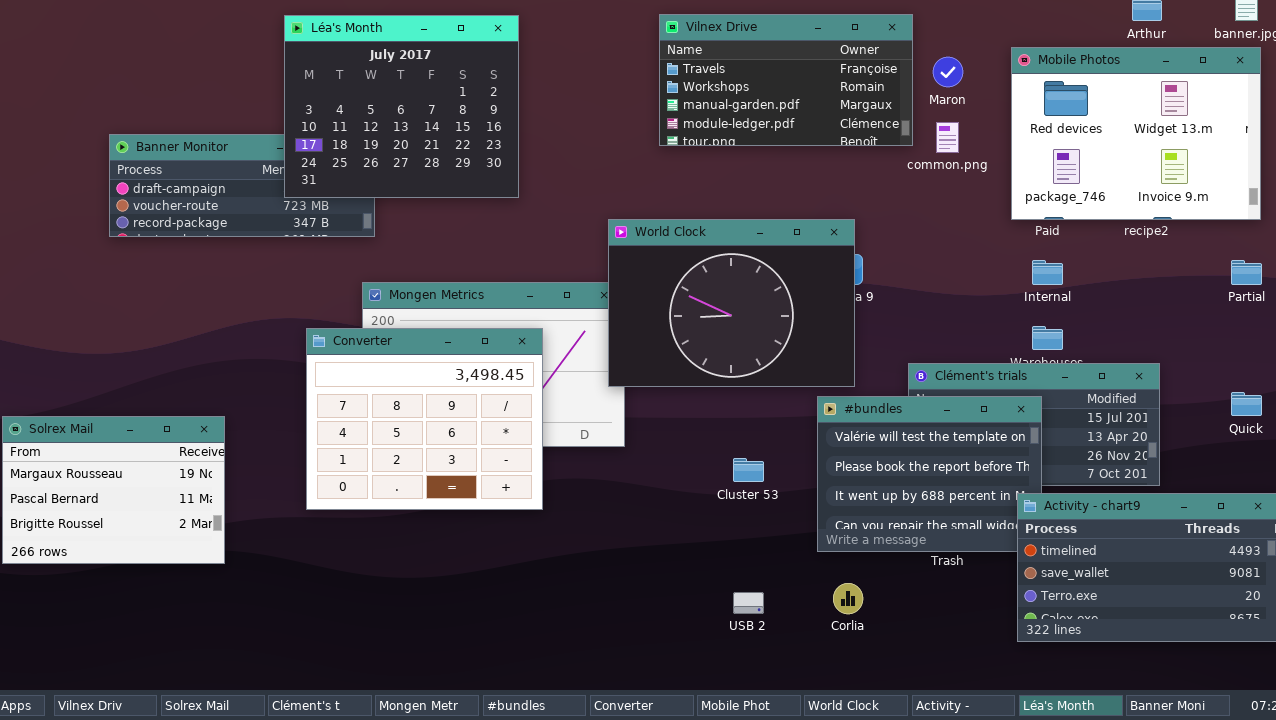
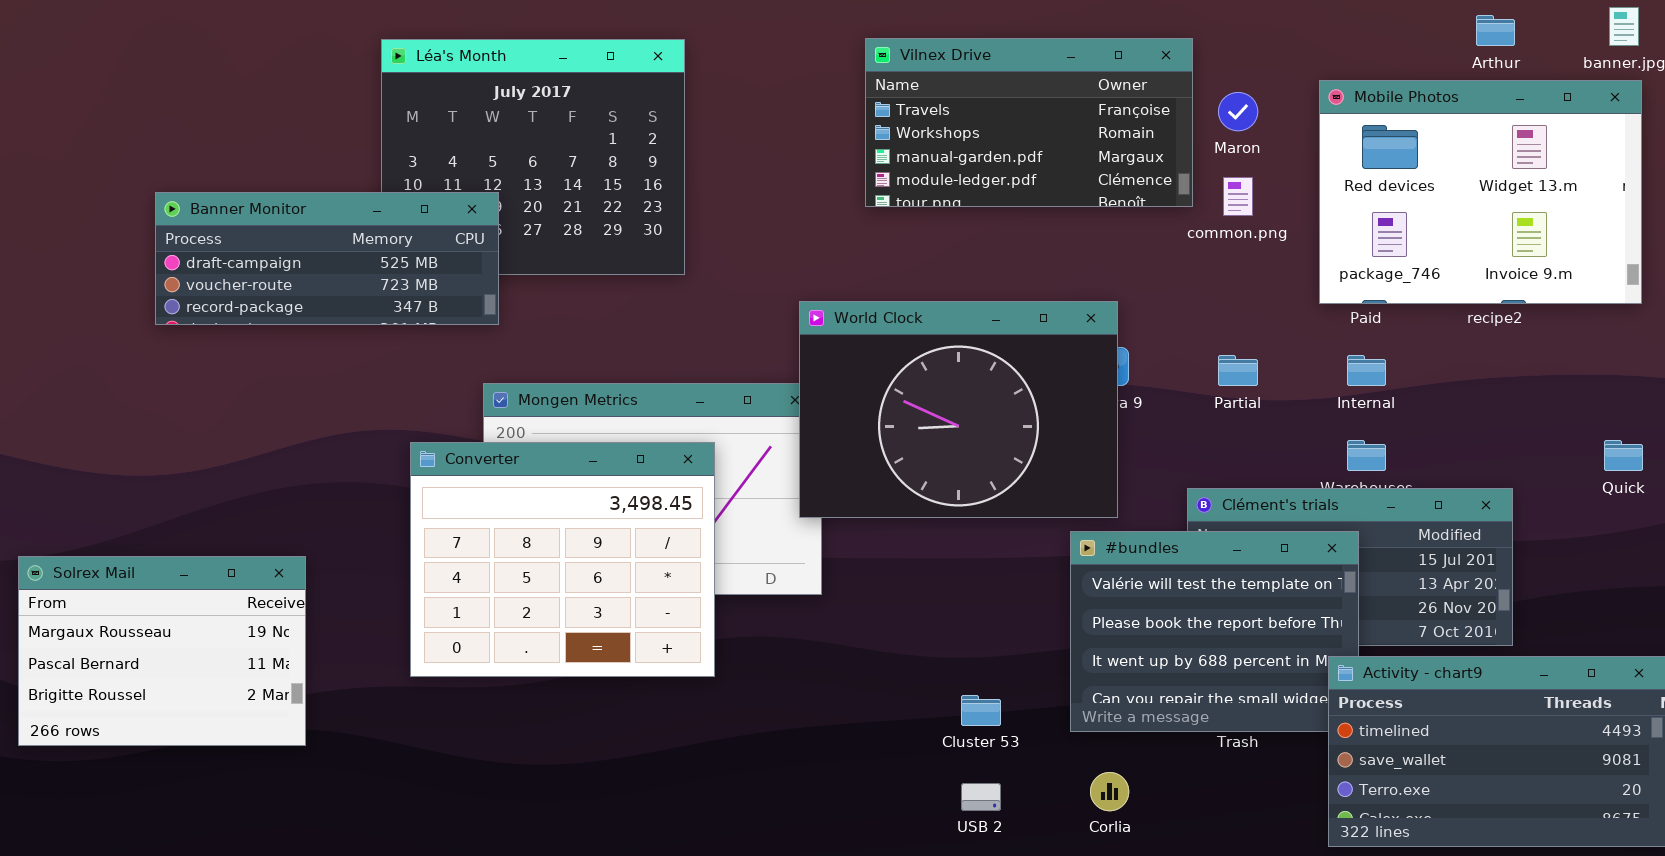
Banner Monitor: [109,134,375,237] -> [155,192,499,325], raised
Partial: [1231,260,1262,285] -> [1218,355,1258,386], moved
Quick: [1231,392,1262,416] -> [1604,440,1643,471], moved
Cluster 53: [733,458,764,482] -> [961,695,1001,726], moved

